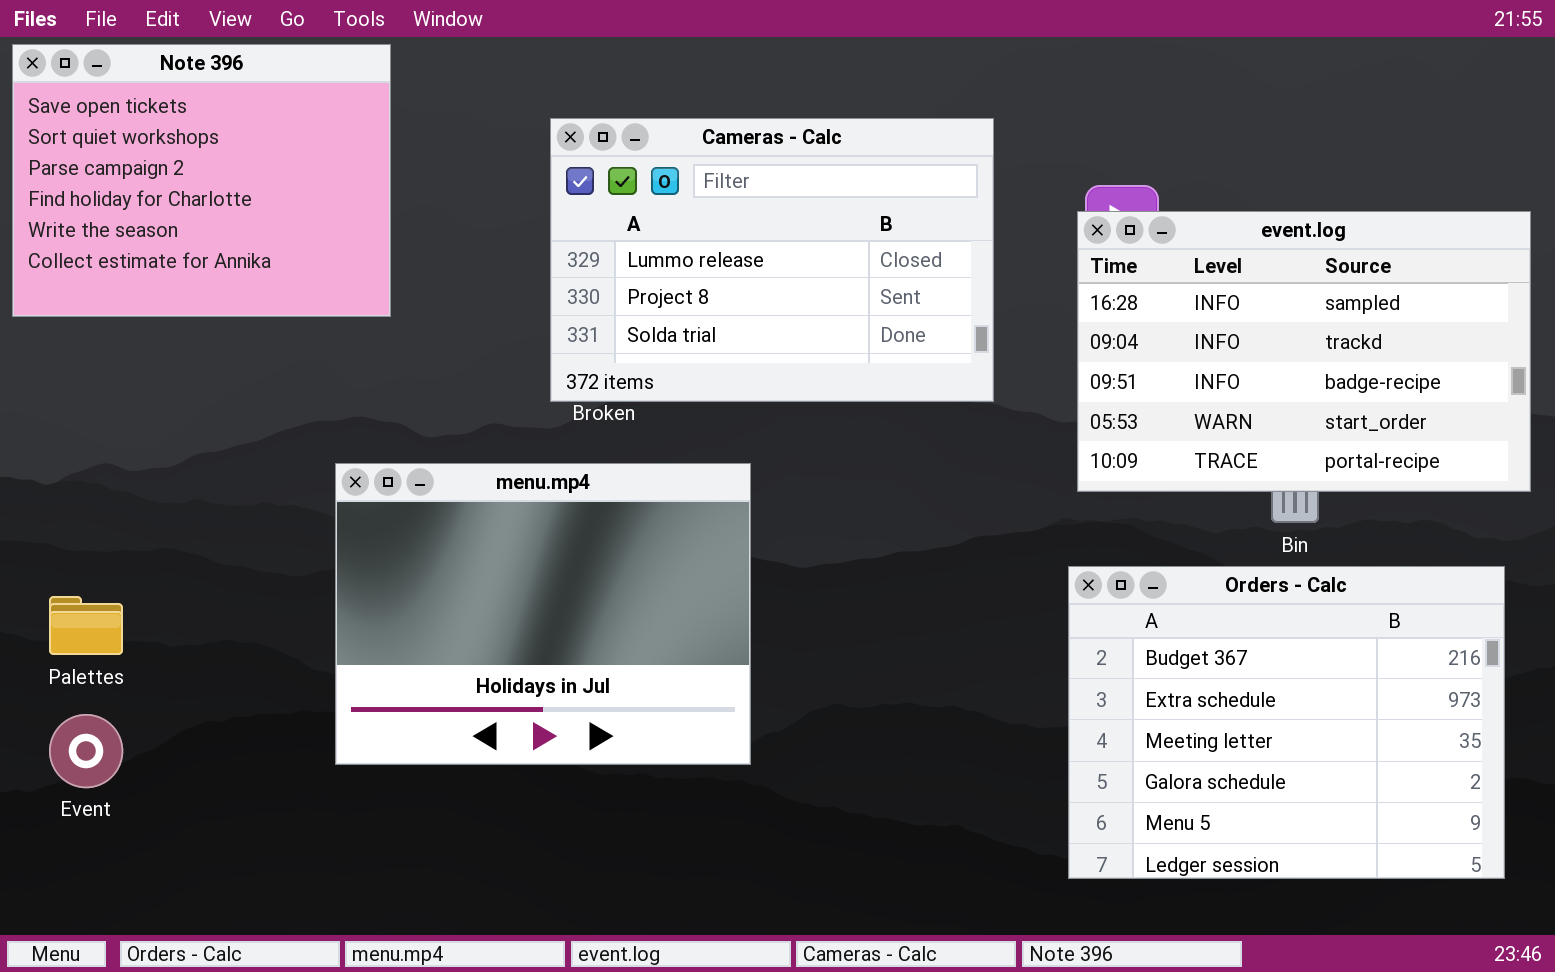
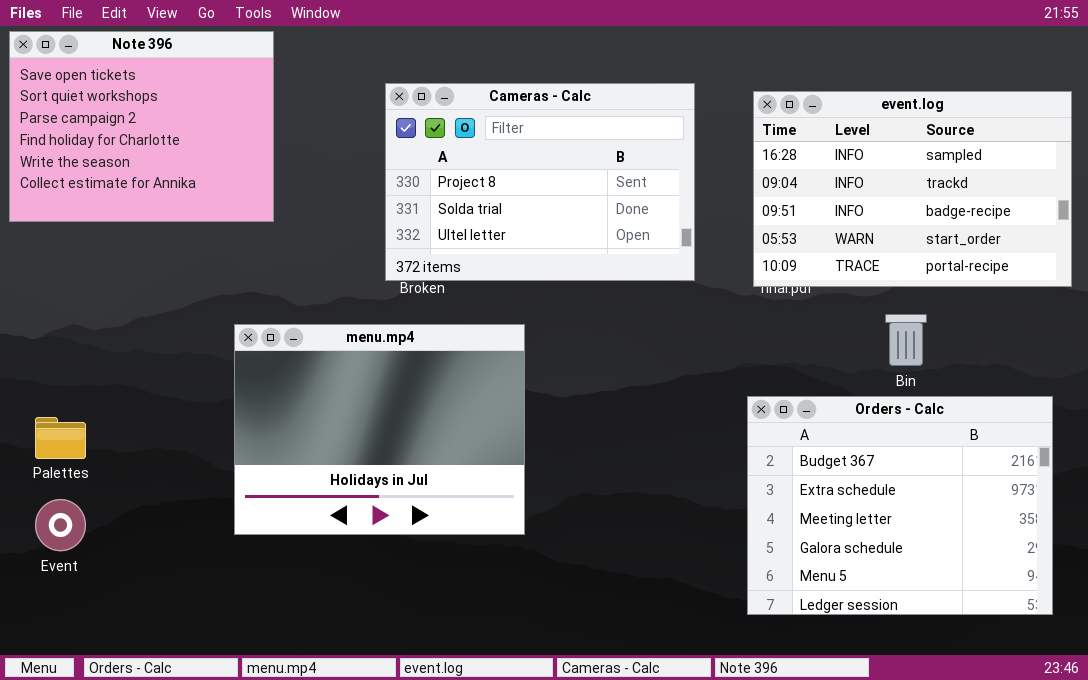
Cameras - Calc: [550,118,994,402] -> [385,83,695,281], scrolled down 1 row
event.log: [1077,211,1531,492] -> [753,91,1072,287], moved

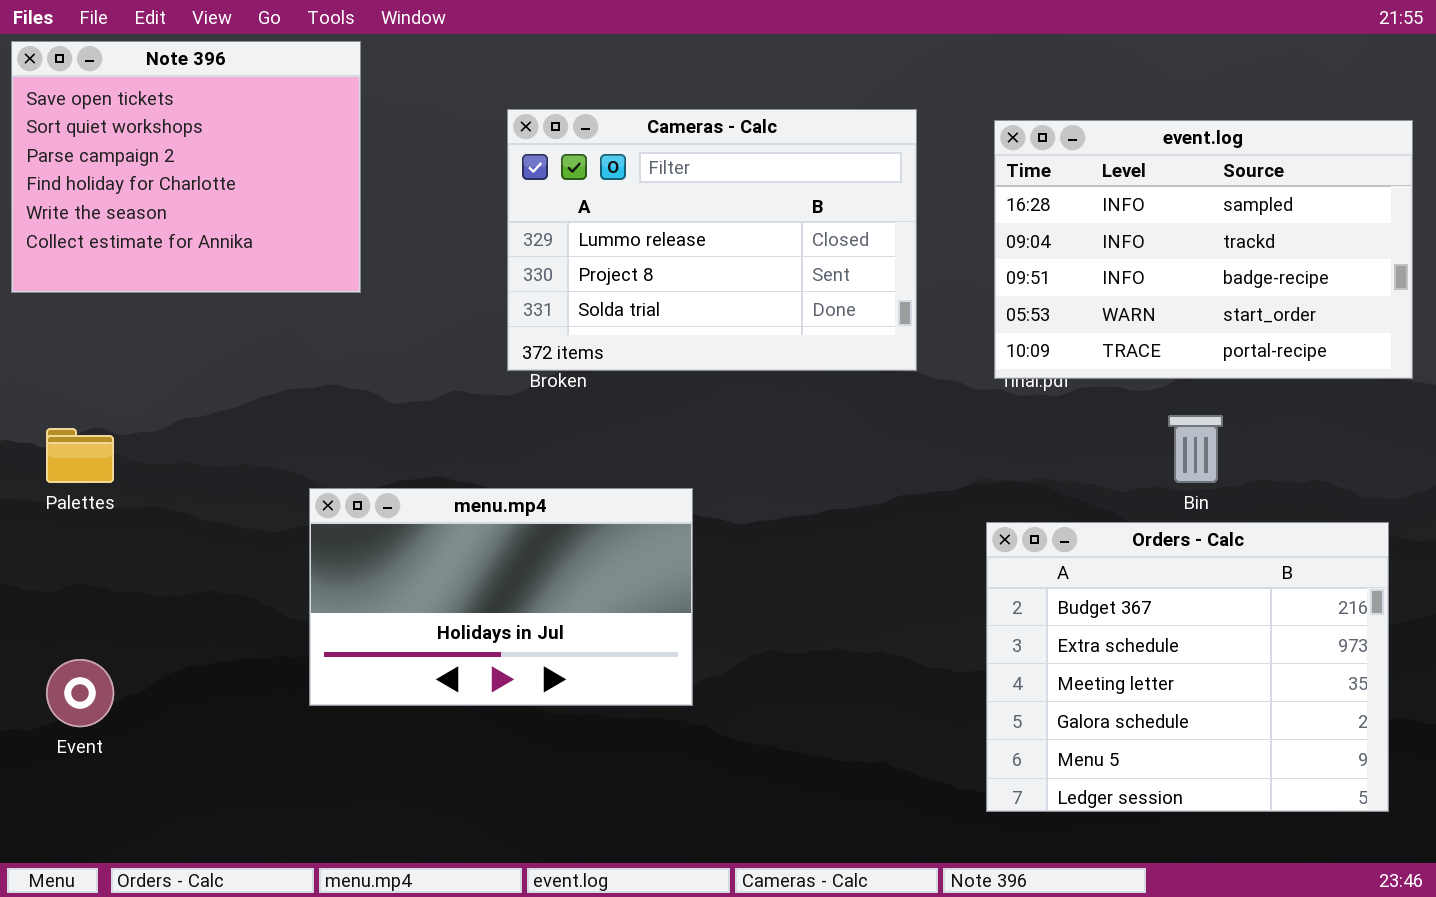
Cameras - Calc: [385,83,695,281] -> [507,109,917,371], scrolled up 1 row
menu.mp4: [234,324,525,535] -> [309,488,693,706], resized
Palettes: [35,417,86,459] -> [46,428,114,483], moved

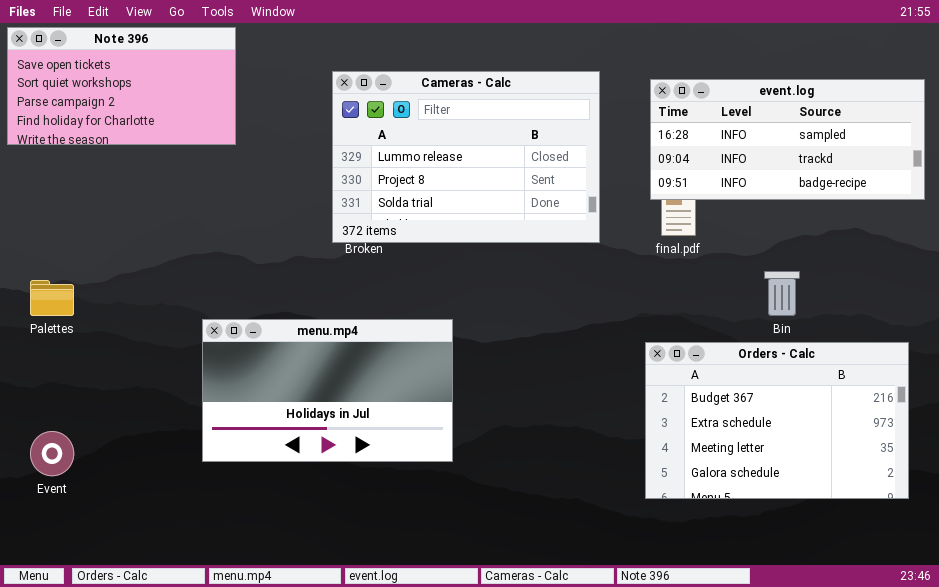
Note 396: [11,41,361,293] -> [7,27,236,145], resized
event.log: [994,120,1413,379] -> [650,79,925,200], resized
Orders - Calc: [986,522,1389,812] -> [645,342,909,499], resized

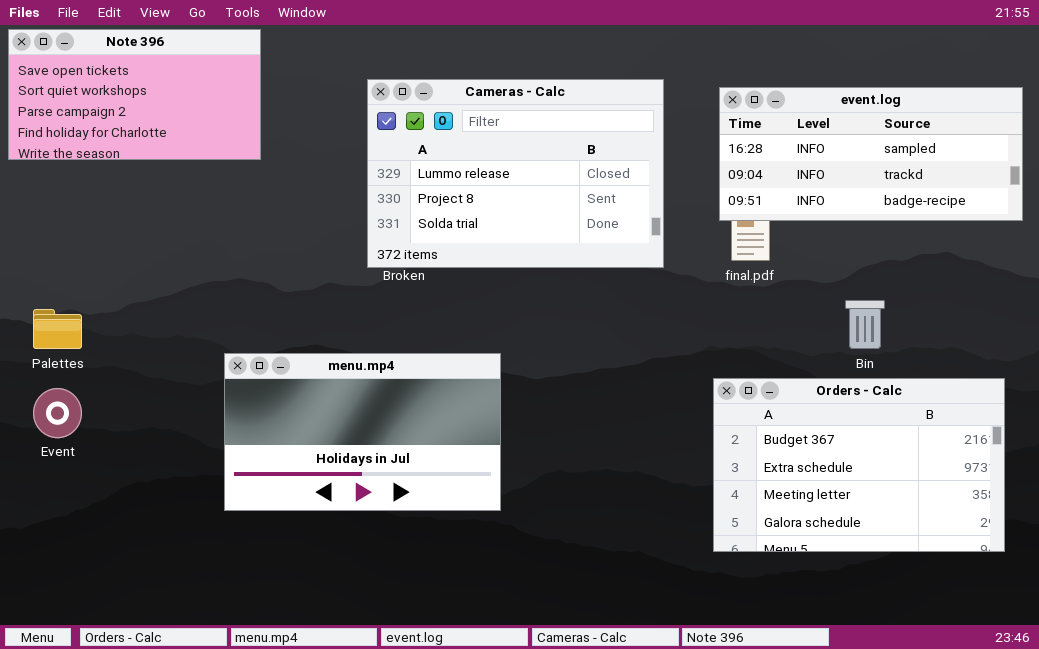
Event: [30,431,74,476] -> [33,388,82,438], moved

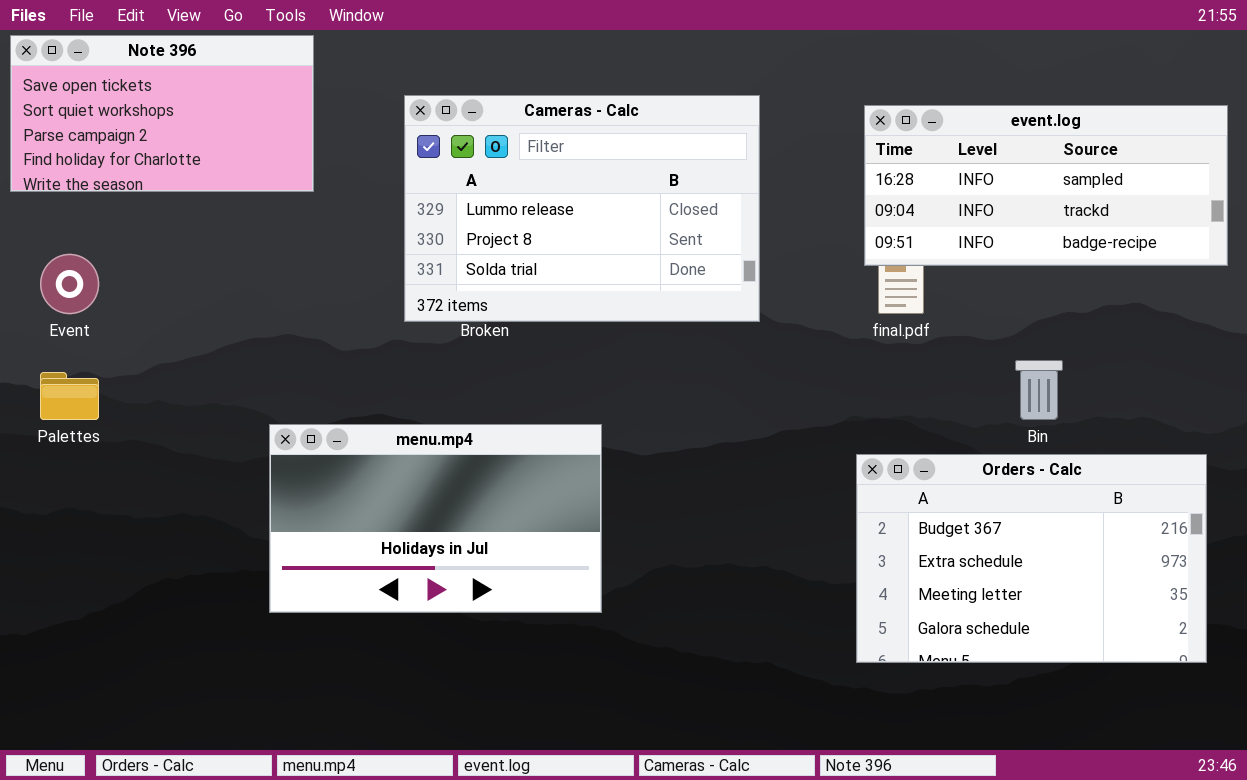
Cameras - Calc: [367,79,664,268] -> [404,95,760,322], moved
Event: [33,388,82,438] -> [40,254,99,314], moved

